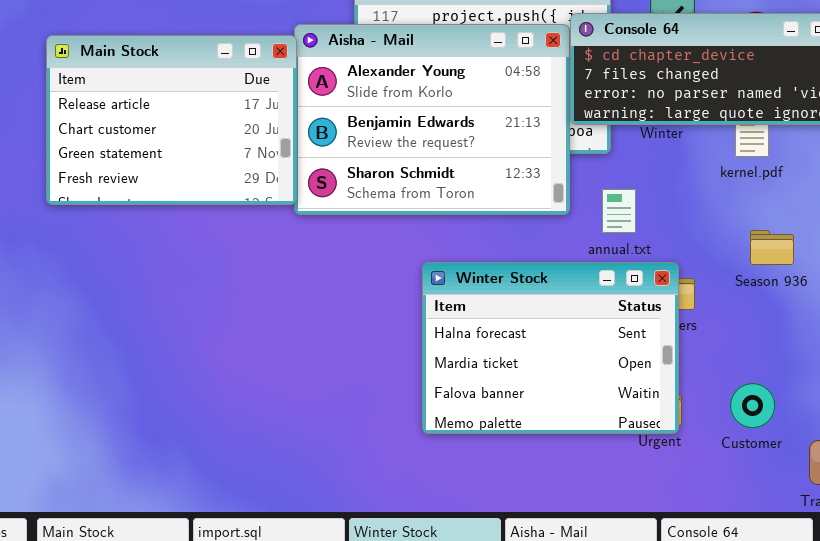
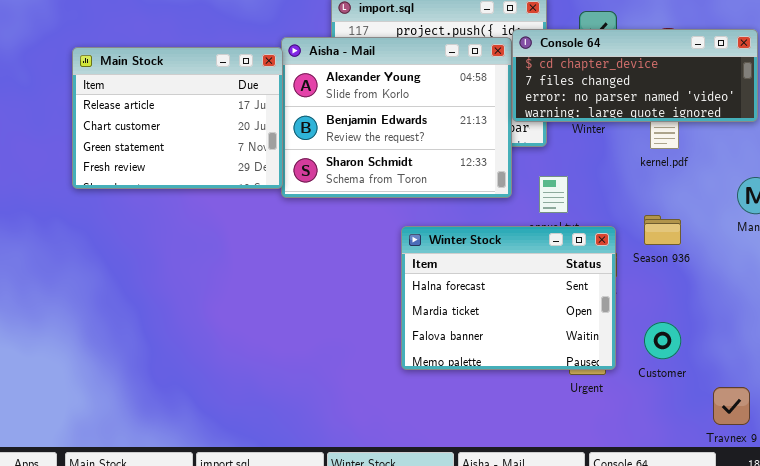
Season 936: [750,230,794,265] -> [644,215,681,245], moved
Winter Stock: [422,262,679,434] -> [401,226,616,370], moved
Customer: [730,383,775,428] -> [644,322,681,359], moved

